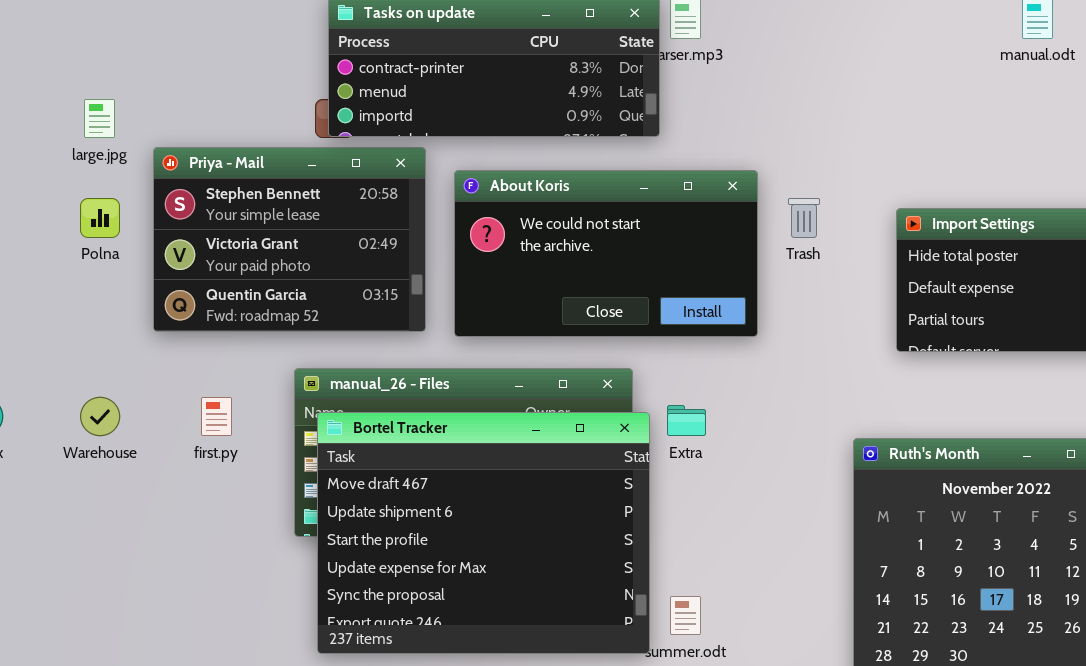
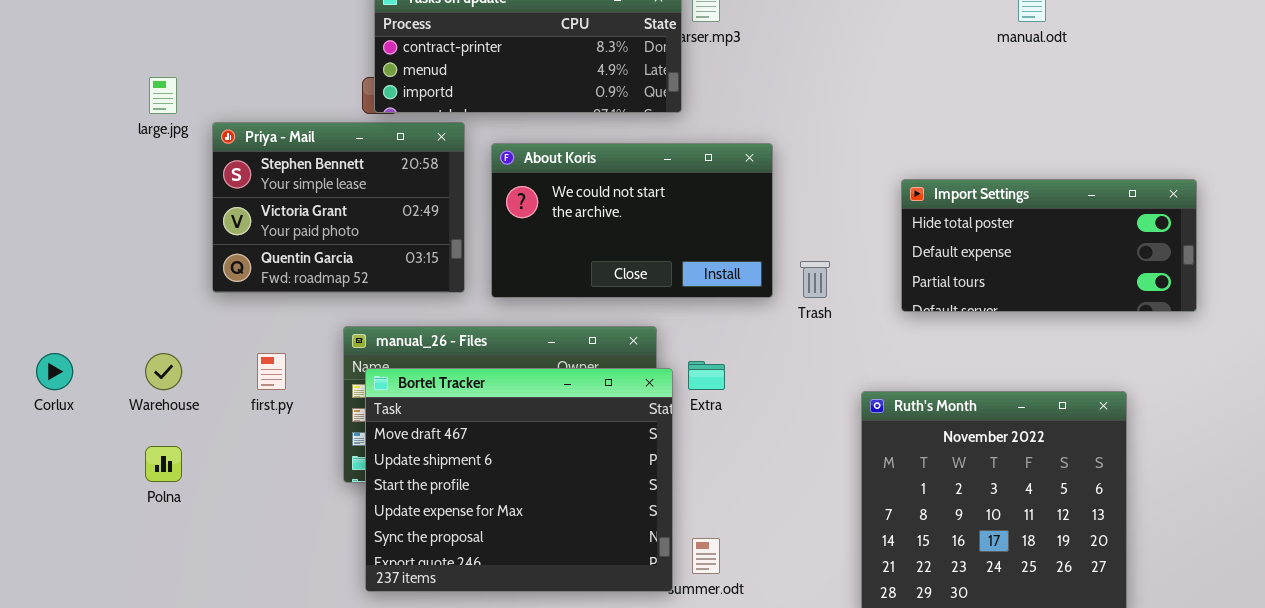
Polna: [80,198,120,238] -> [145,446,182,482], moved
Trash: [788,198,820,238] -> [800,261,830,298], moved

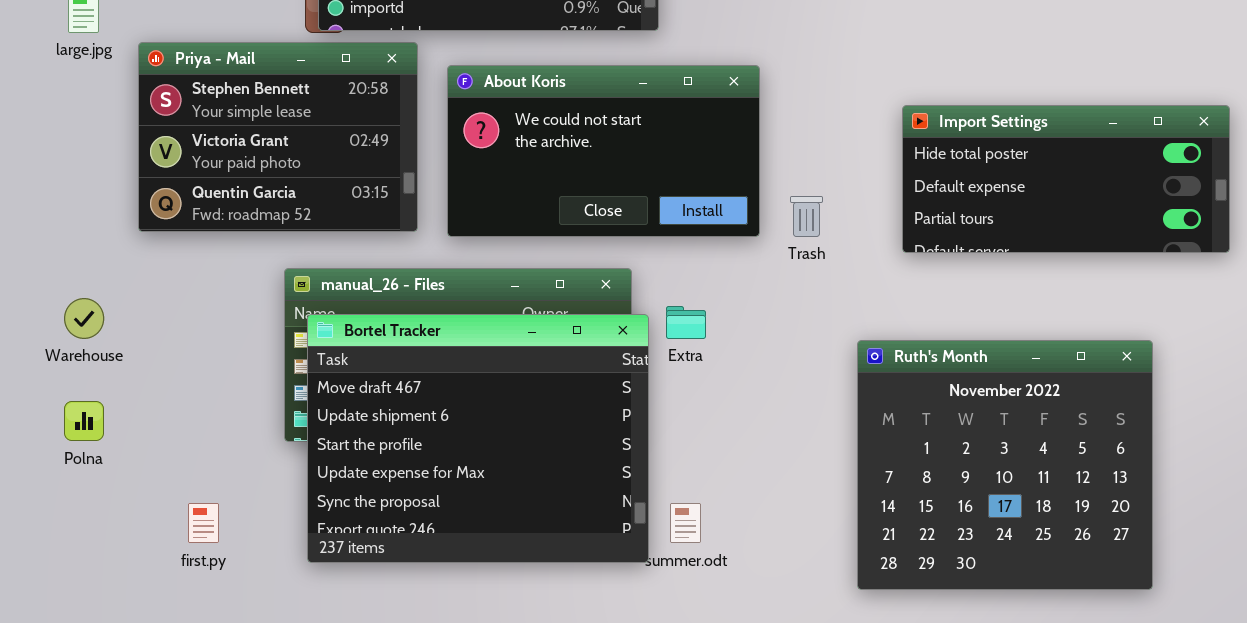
first.py: [257,353,286,390] -> [188,503,219,543], moved

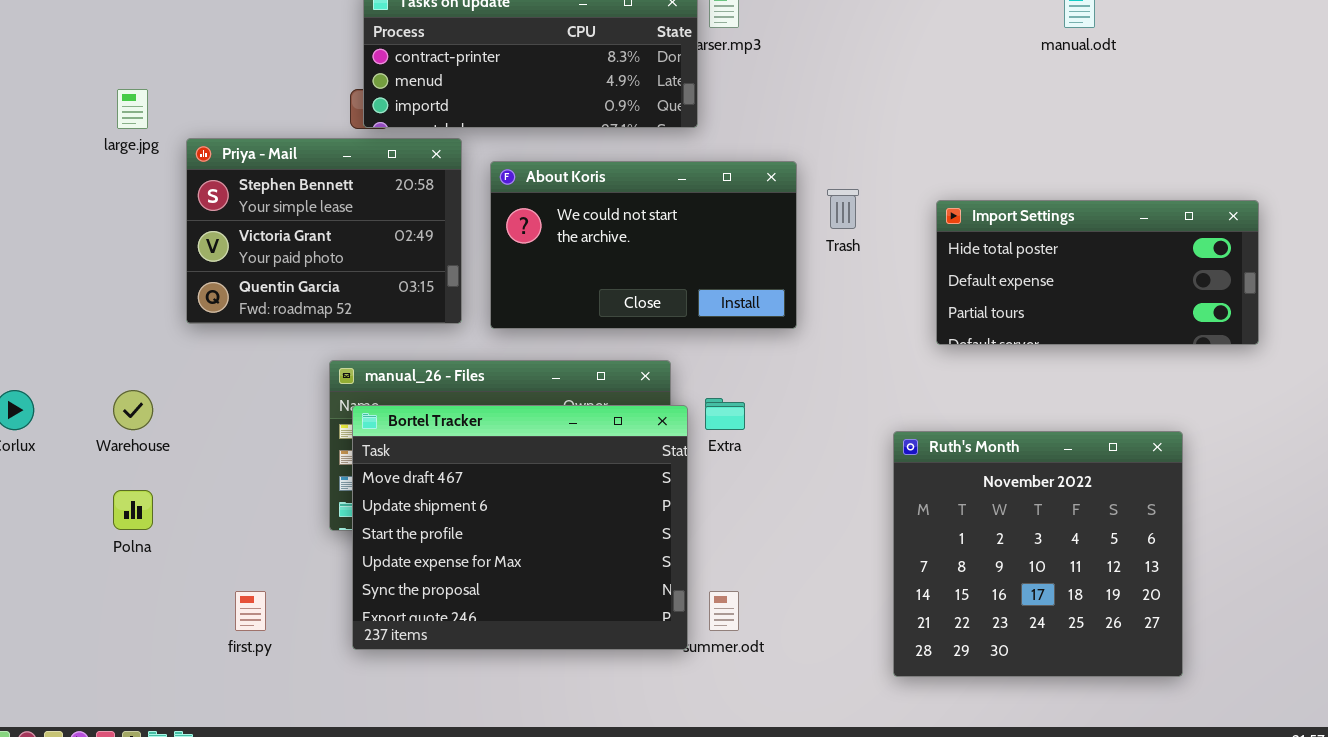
Trash: [790,196,823,237] -> [827,189,859,229], moved

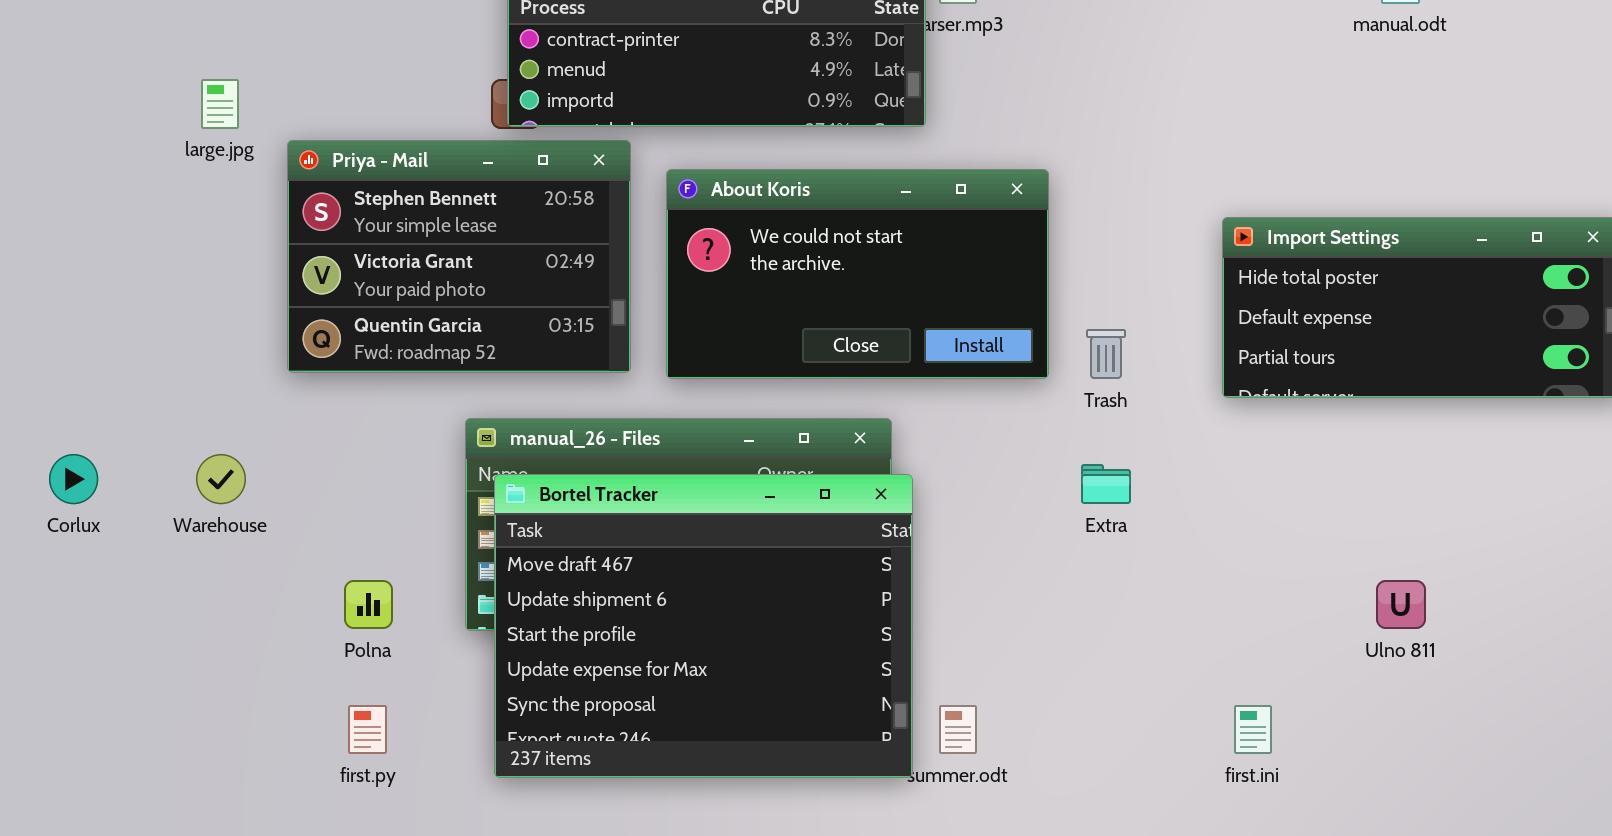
Trash: [827,189,859,229] -> [1086,329,1126,379], moved
Extra: [705,398,745,430] -> [1081,464,1131,504], moved
Ruth's Month: [893,431,1183,677] -> none, closed
Polna: [113,490,153,530] -> [344,580,393,629], moved

